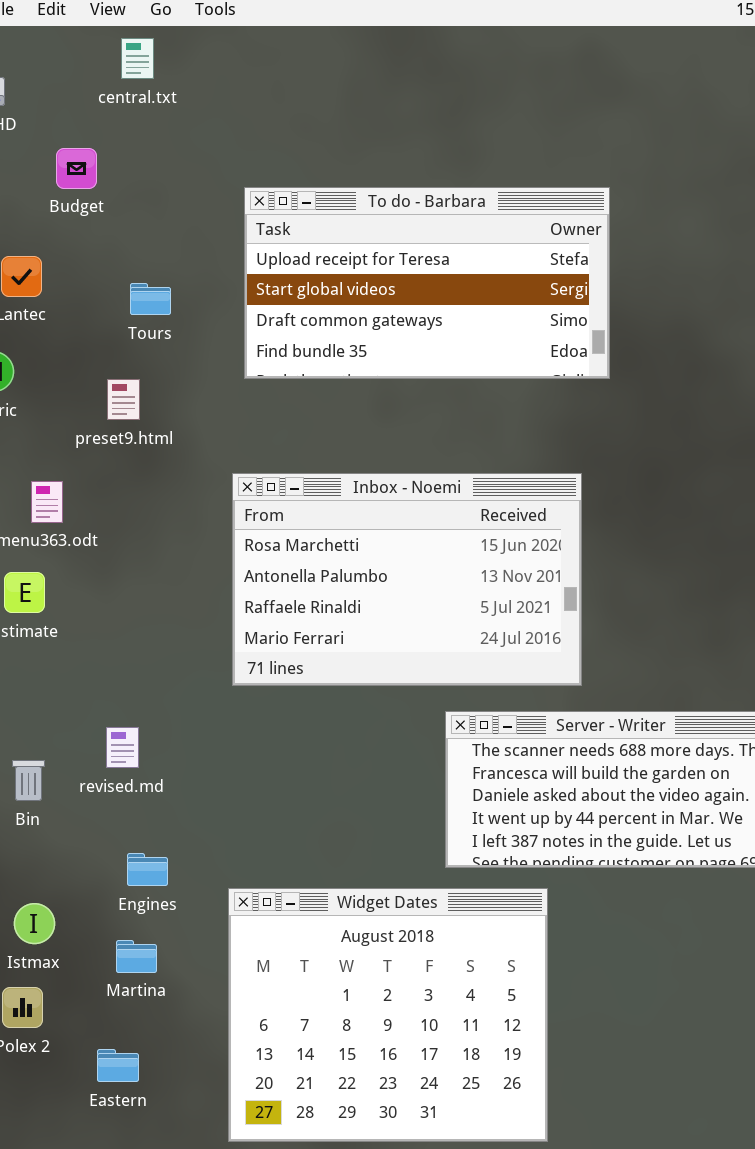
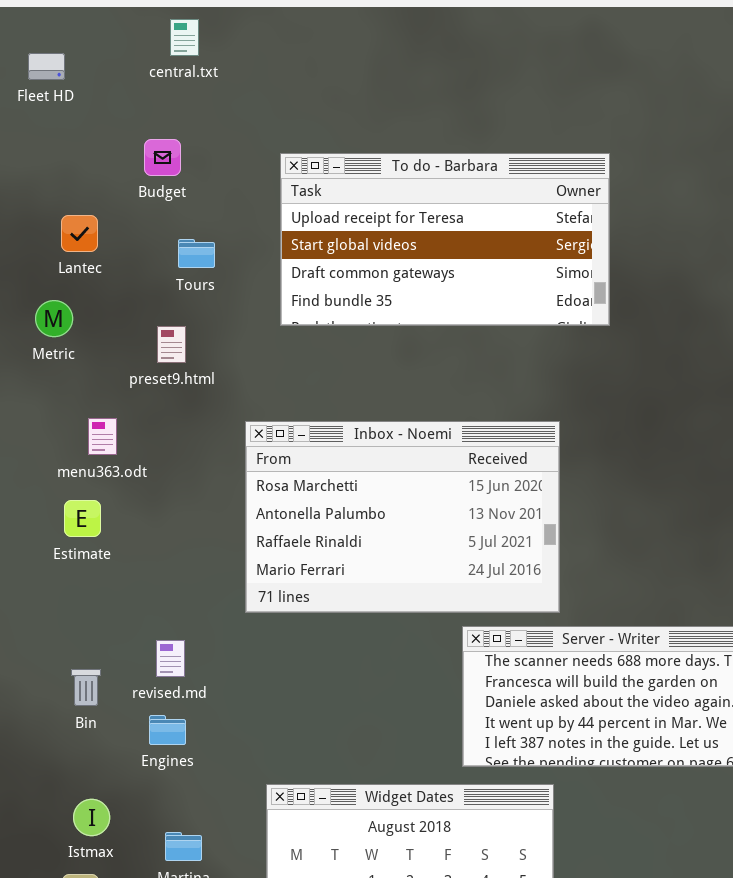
Budget: [56,148,97,189] -> [144,139,181,176], moved
Inbox - Noemi: [232,473,582,686] -> [245,421,560,613], moved
Engines: [127,853,168,886] -> [149,715,186,745], moved

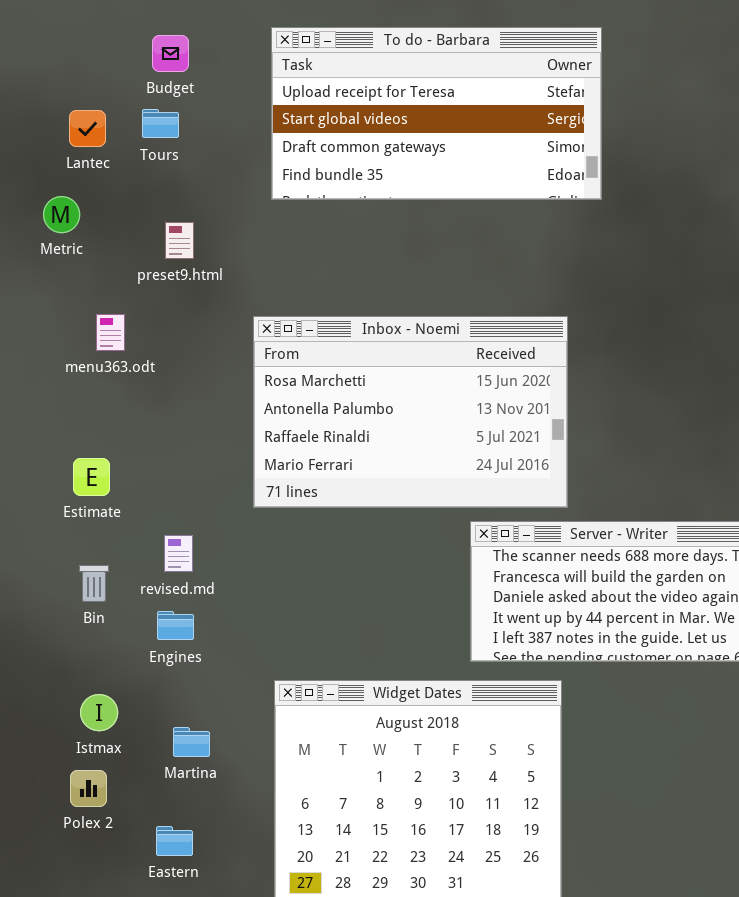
To do - Barbara: [280,153,610,326] -> [271,27,602,200], moved
Tours: [178,239,215,268] -> [142,109,179,138], moved
Estimate: [64,500,101,537] -> [73,458,110,496], moved

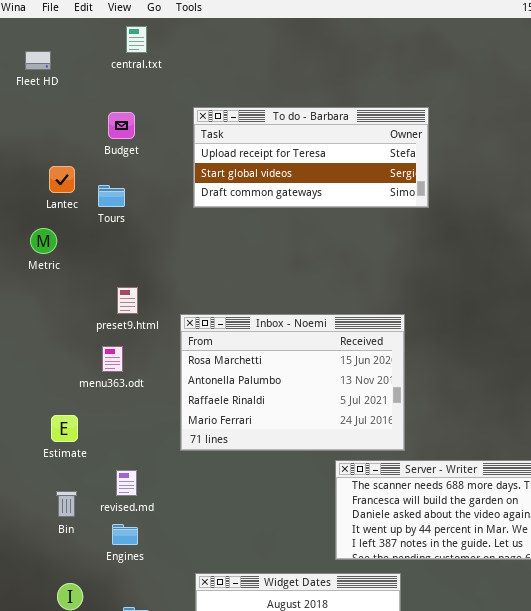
To do - Barbara: [271,27,602,200] -> [193,107,429,208], resized
Tours: [142,109,179,138] -> [98,185,125,207], moved
preset9.html: [165,222,194,259] -> [117,287,138,314], moved
menu363.odt: [96,314,125,351] -> [102,346,123,372], moved

